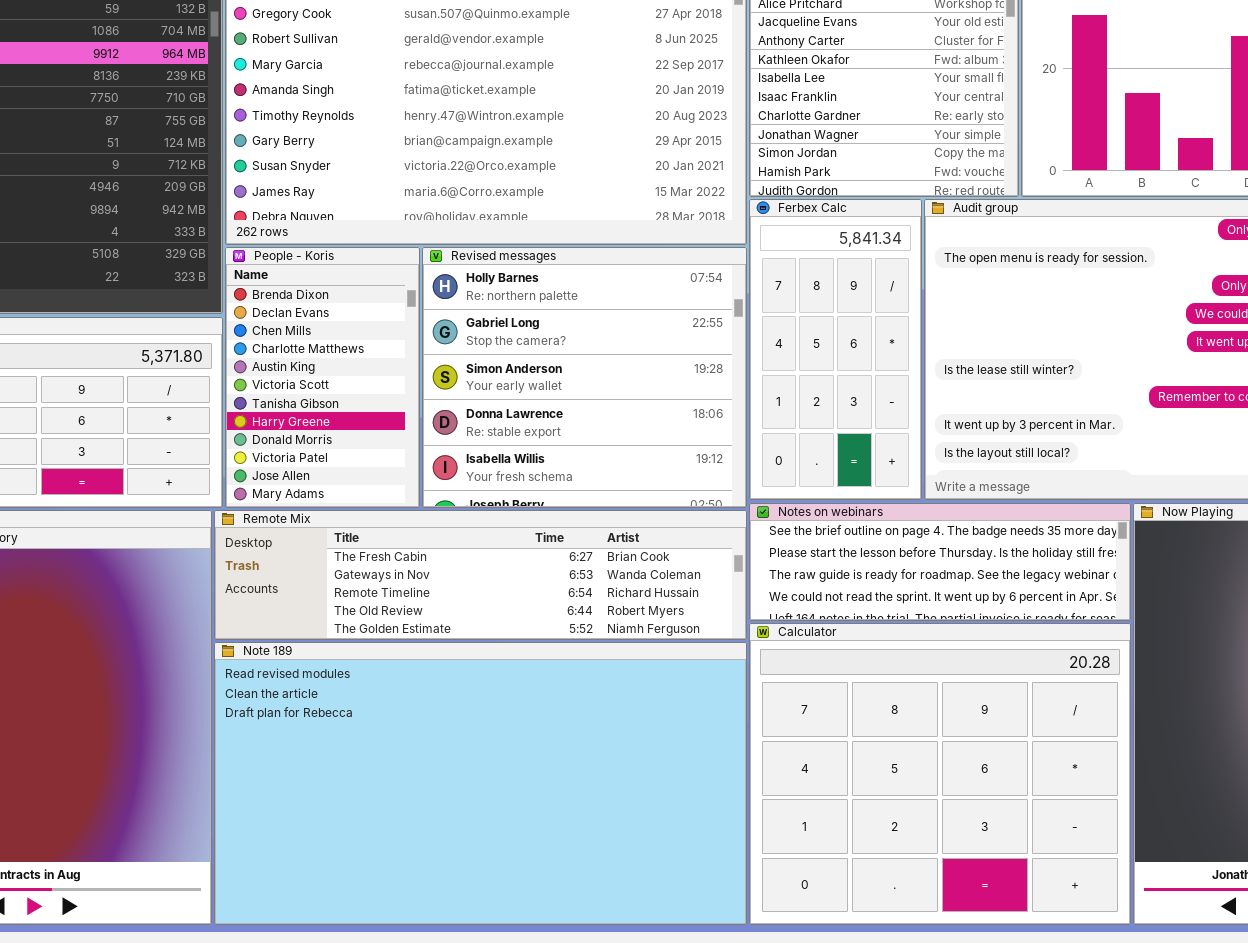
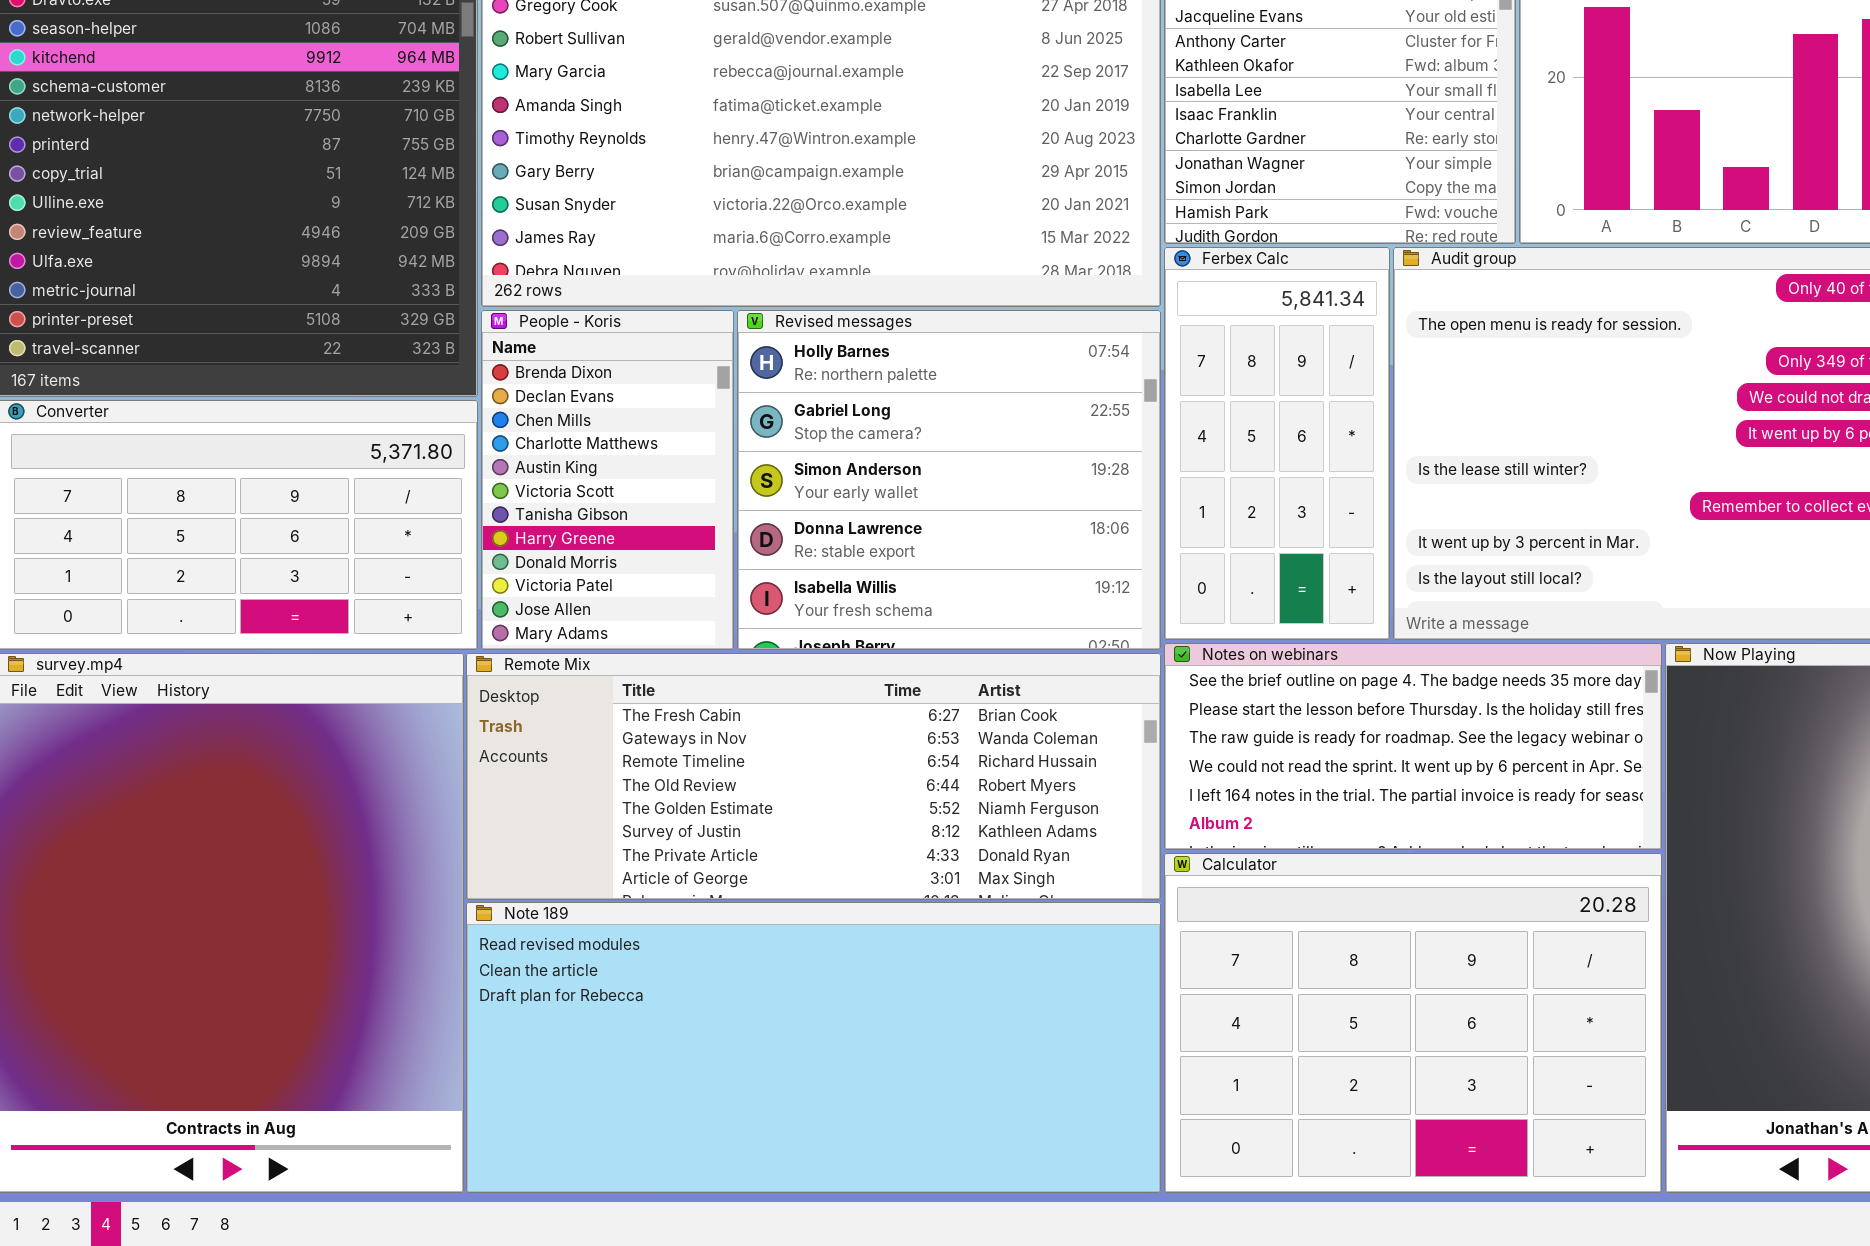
Notes on webinars: [749,503,1131,621] -> [1164,643,1662,850], resized
Remote Mix: [214,510,747,640] -> [466,653,1161,900], resized
Calculator: [749,623,1131,925] -> [1164,853,1662,1193], resized
Note 189: [214,642,747,925] -> [466,902,1161,1193], resized

